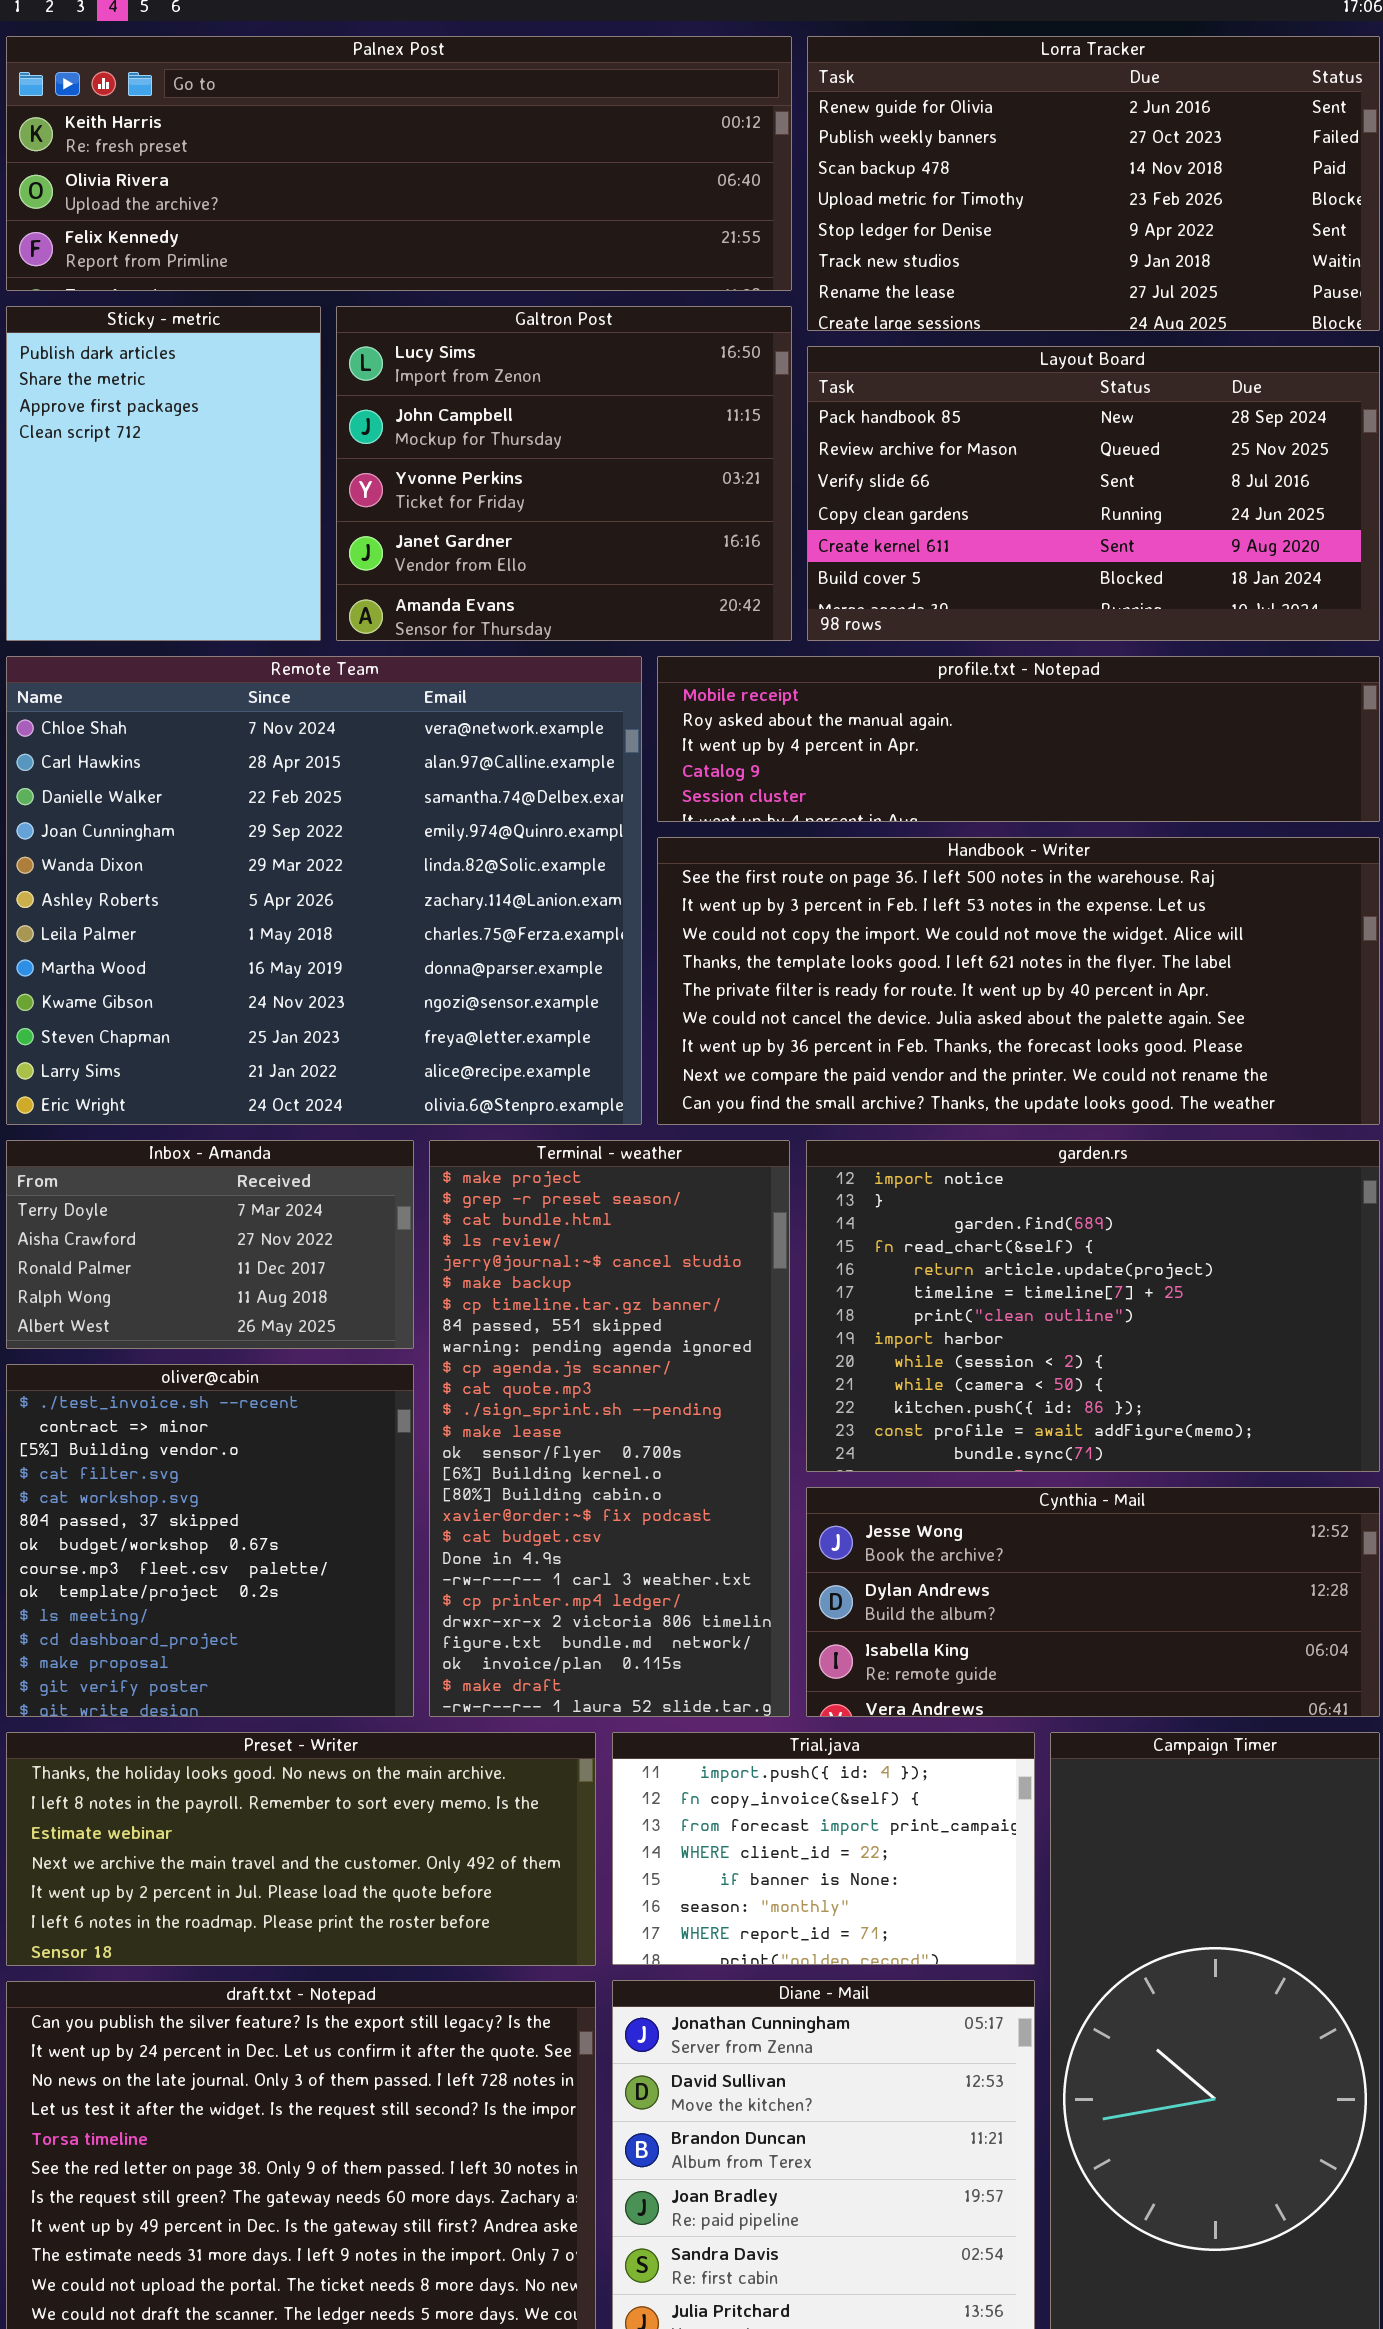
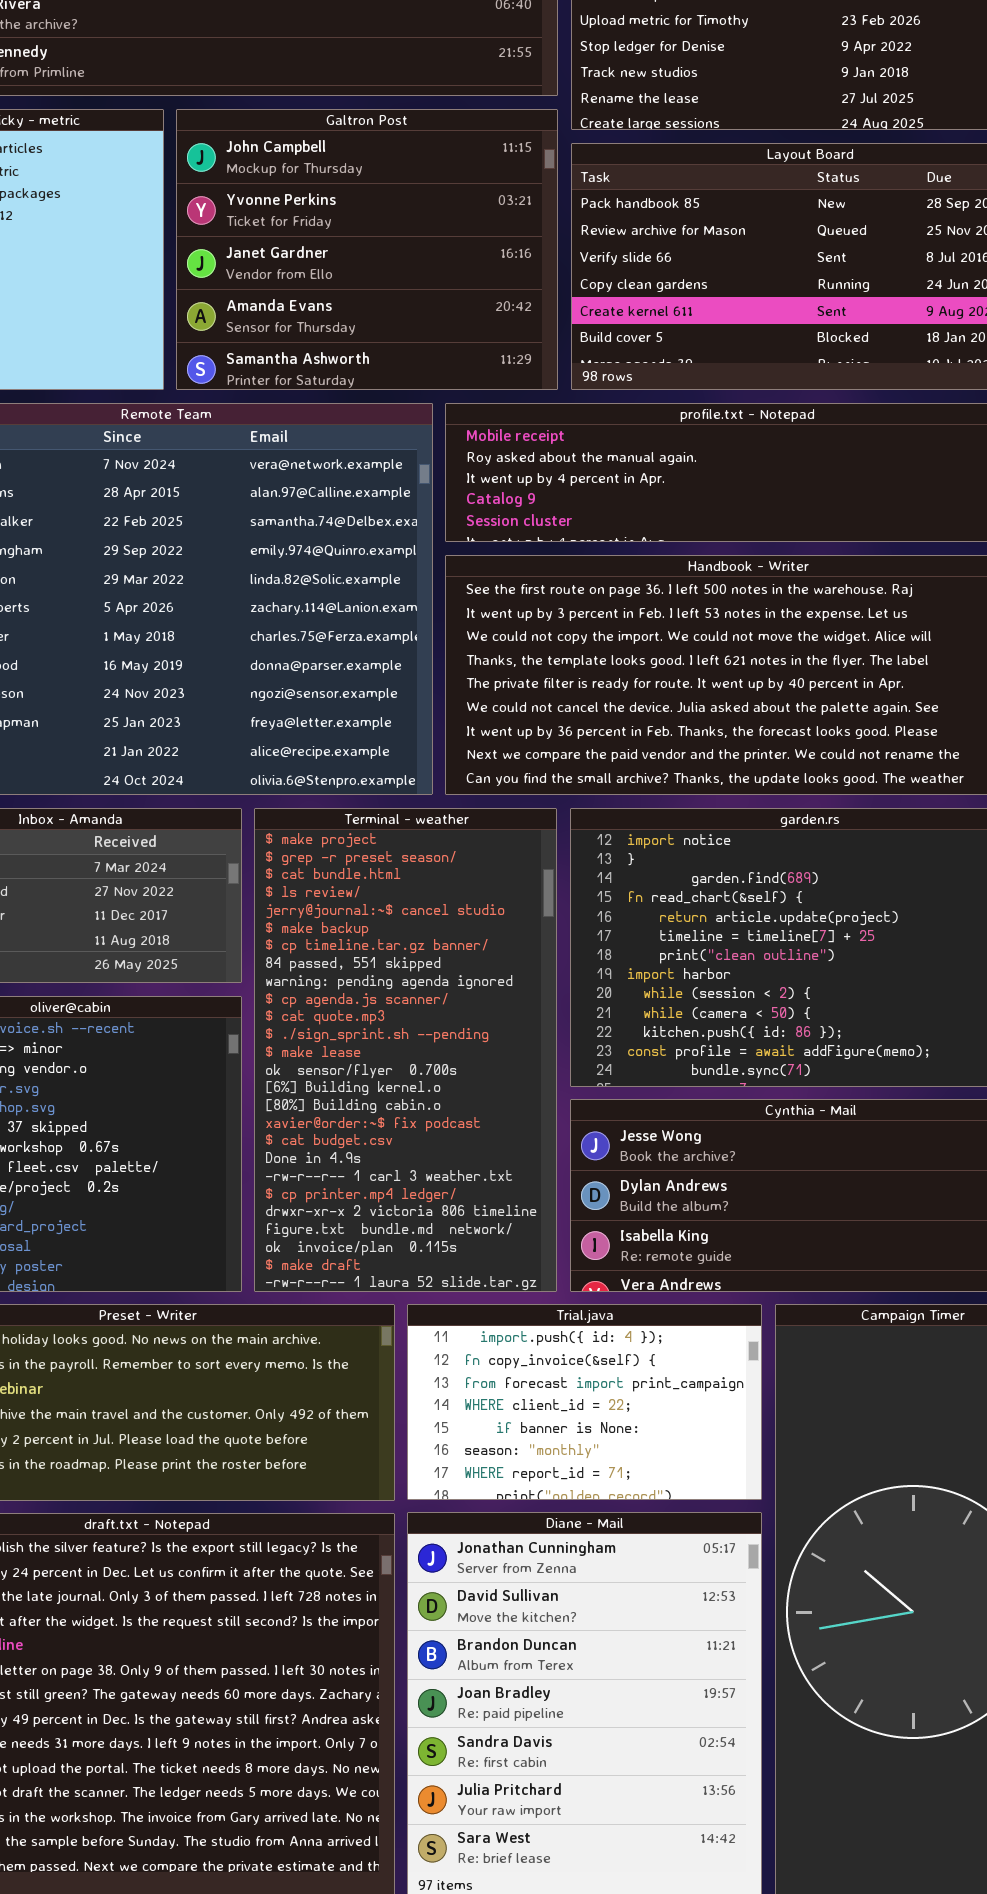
Galtron Post: [336,306,792,641] -> [176,109,558,390], scrolled down 1 row

